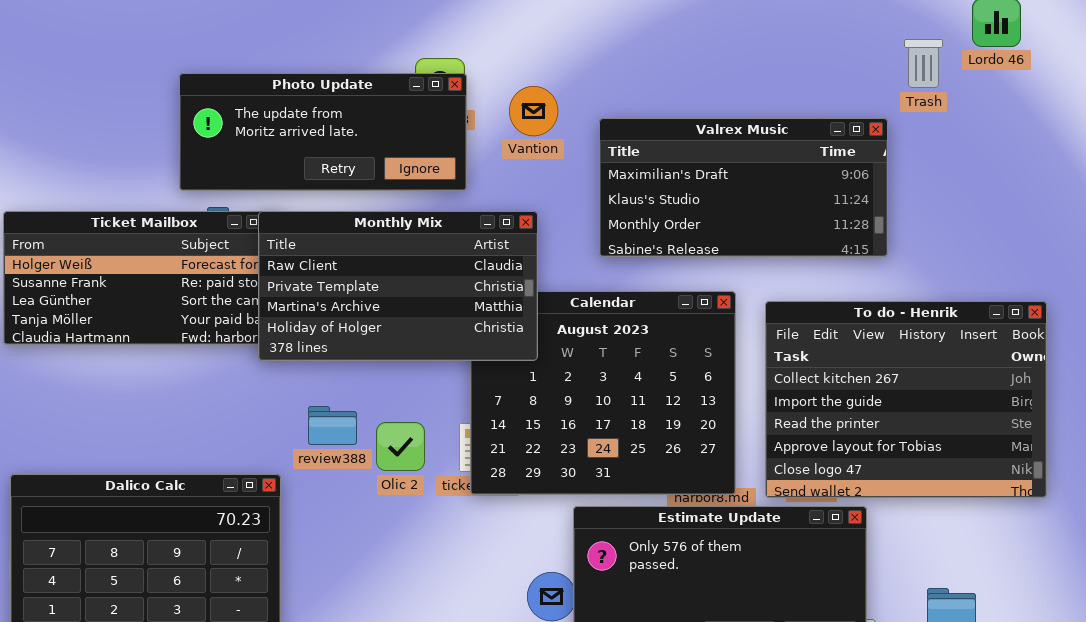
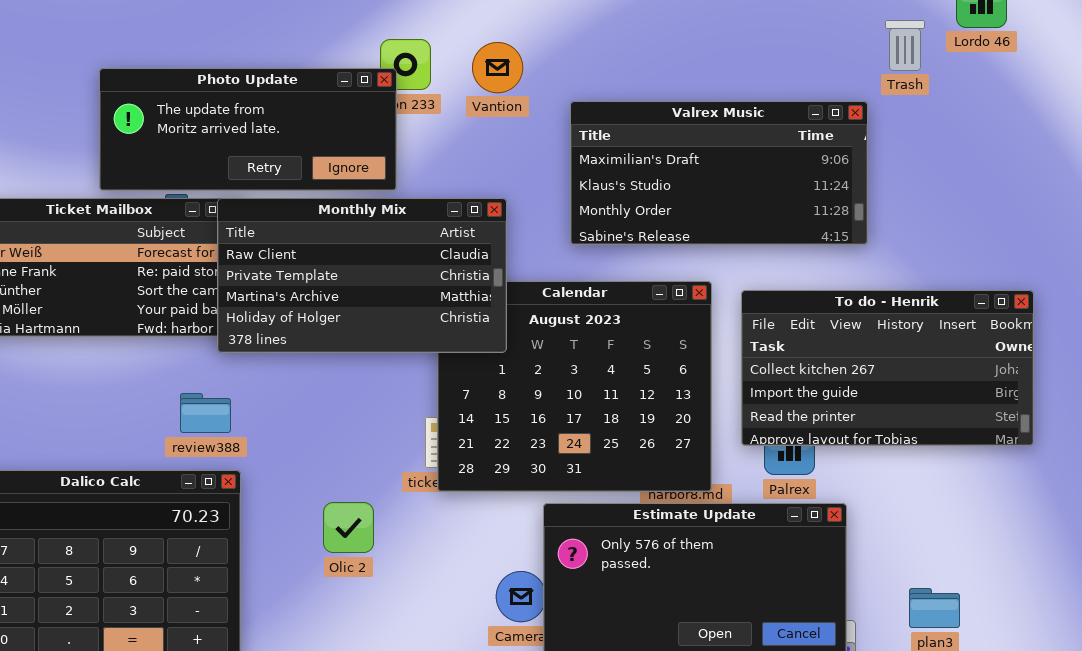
Photo Update: [179,73,467,191] -> [99,68,397,191], moved
Vantion: [509,86,558,136] -> [472,42,523,93], moved
To do - Henrik: [765,301,1047,498] -> [741,290,1034,446], resized
review388: [308,406,357,445] -> [180,393,231,433], moved
Olic 2: [376,422,425,471] -> [323,502,374,553], moved

